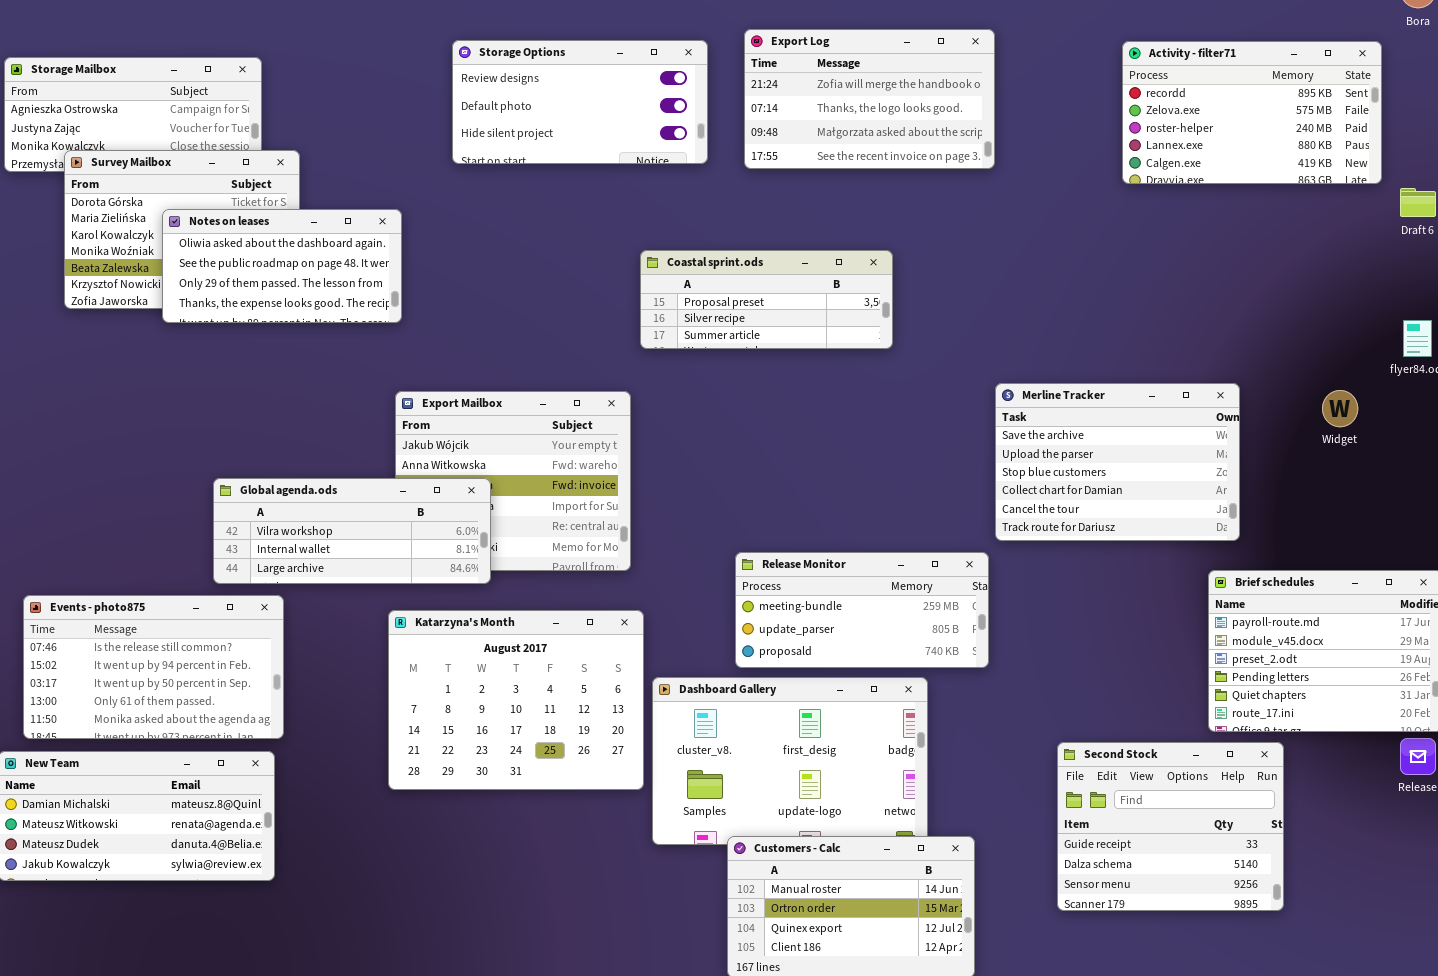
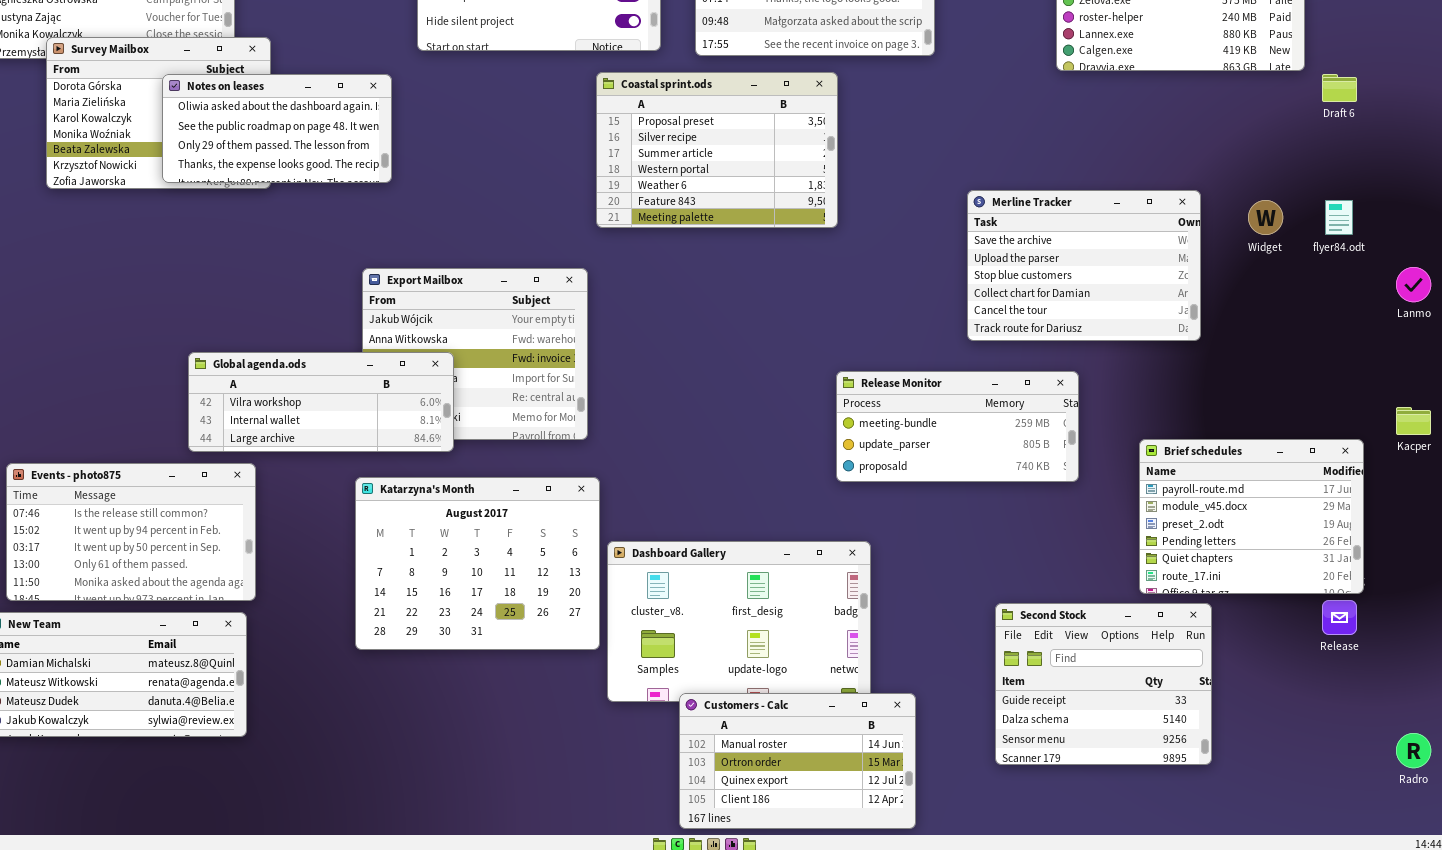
Notes on leases: [162,209,402,323] -> [162,74,392,183], moved
Coastal sprint.ods: [640,250,893,349] -> [596,72,838,228], resized
Merline Tracker: [995,383,1240,541] -> [967,190,1201,341], moved
Widget: [1322,390,1358,427] -> [1248,200,1283,235], moved
Release Monitor: [735,552,989,668] -> [836,371,1079,482], moved

